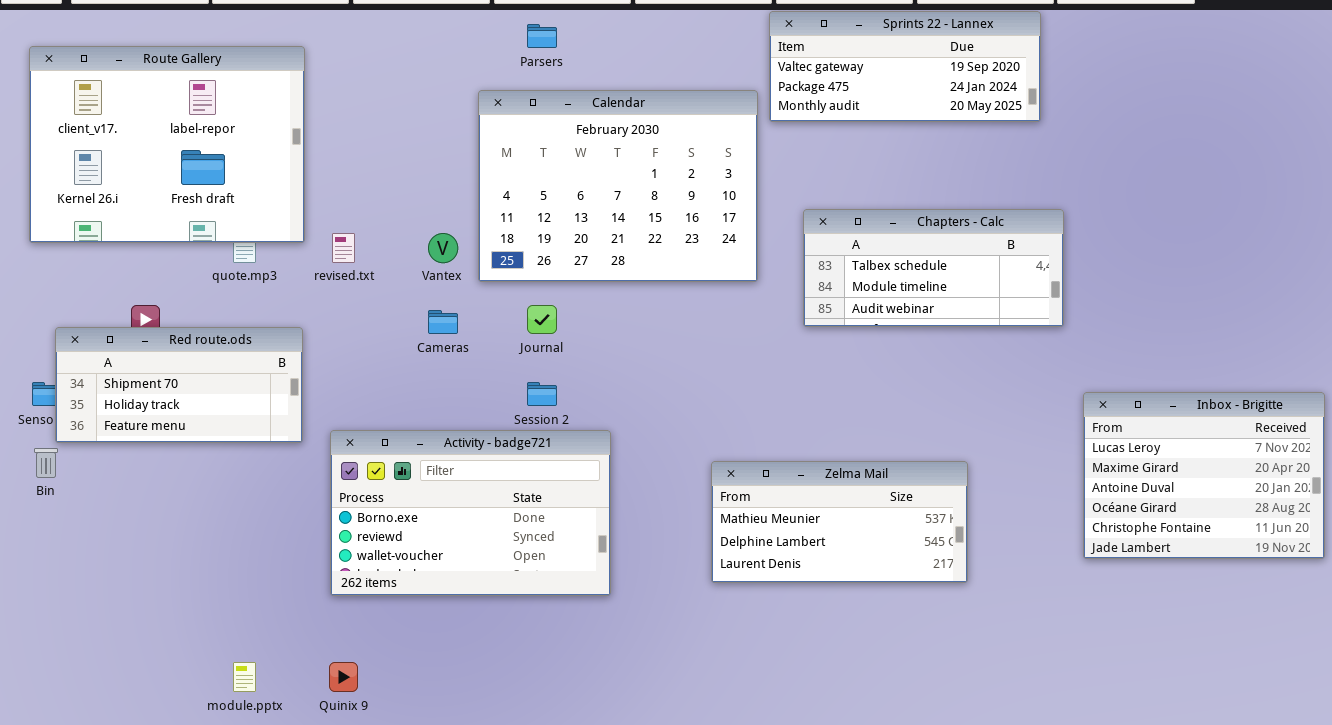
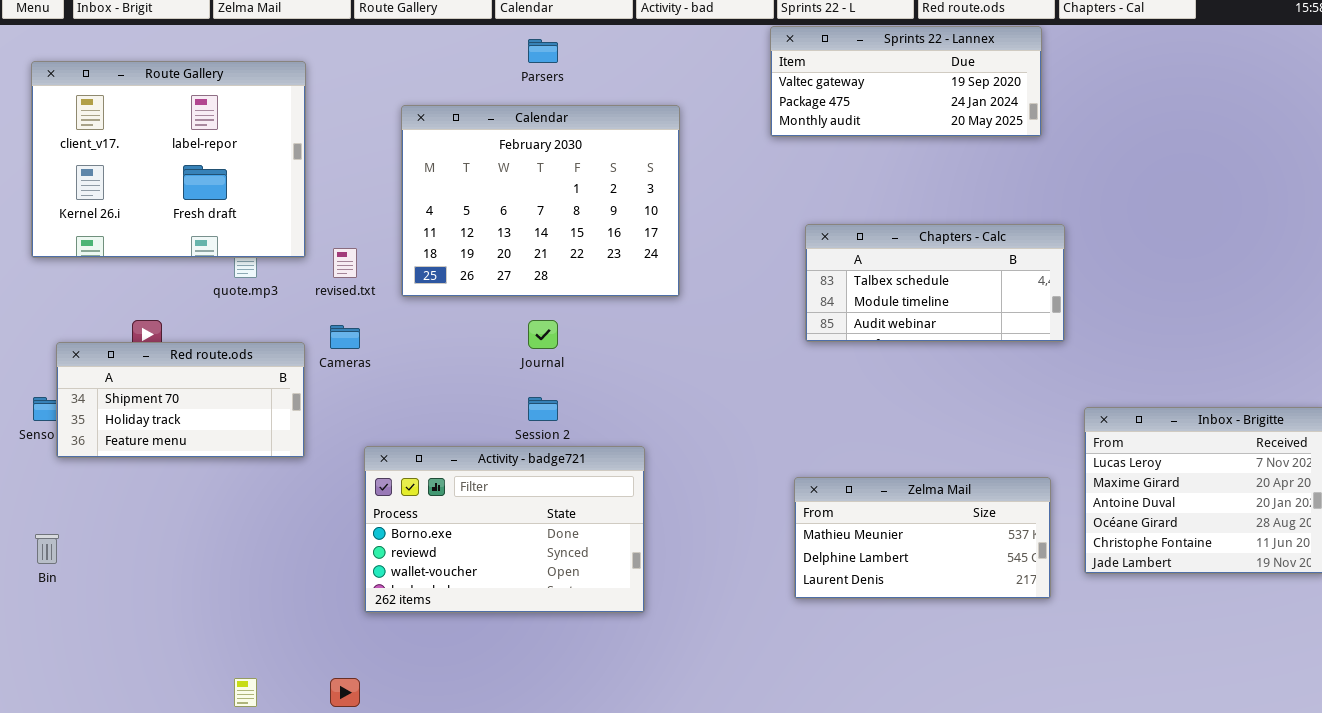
Calendar: [478,90,758,282] -> [401,105,680,297], moved
Cameras: [428,310,458,334] -> [330,325,360,349], moved
Activity - badge721: [330,430,611,596] -> [364,446,645,613], moved
Bin: [34,448,58,478] -> [35,534,59,564], moved
Zelma Mail: [711,461,968,583] -> [794,477,1051,599], moved

